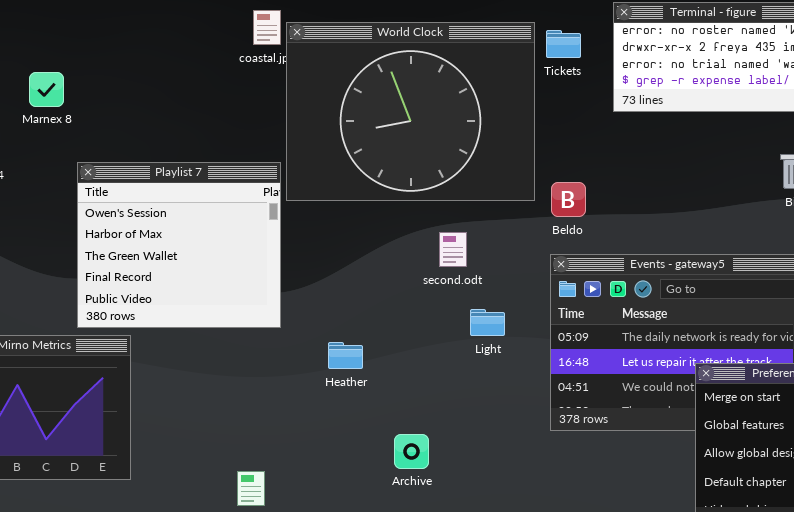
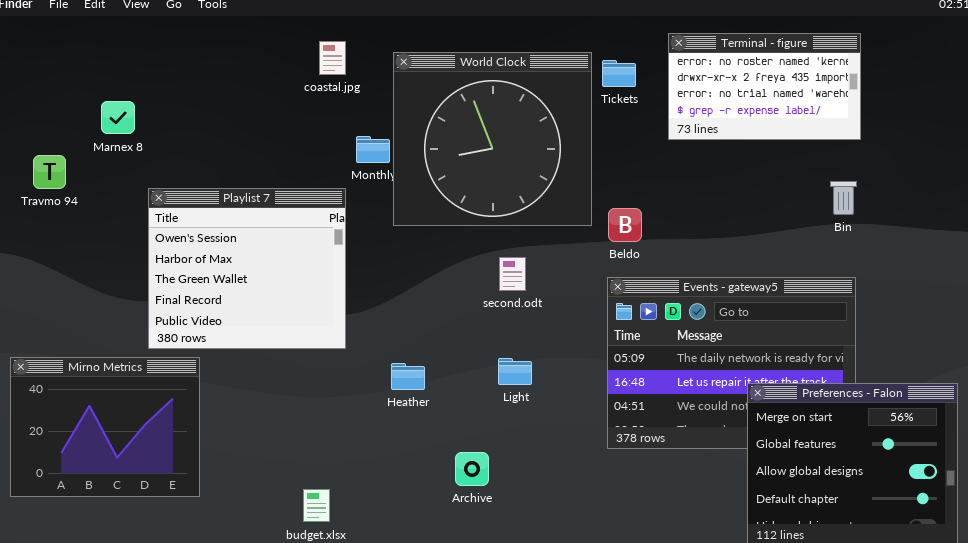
World Clock: [286,22,535,201] -> [393,52,592,226], resized
Light: [470,309,505,336] -> [498,358,532,385], moved

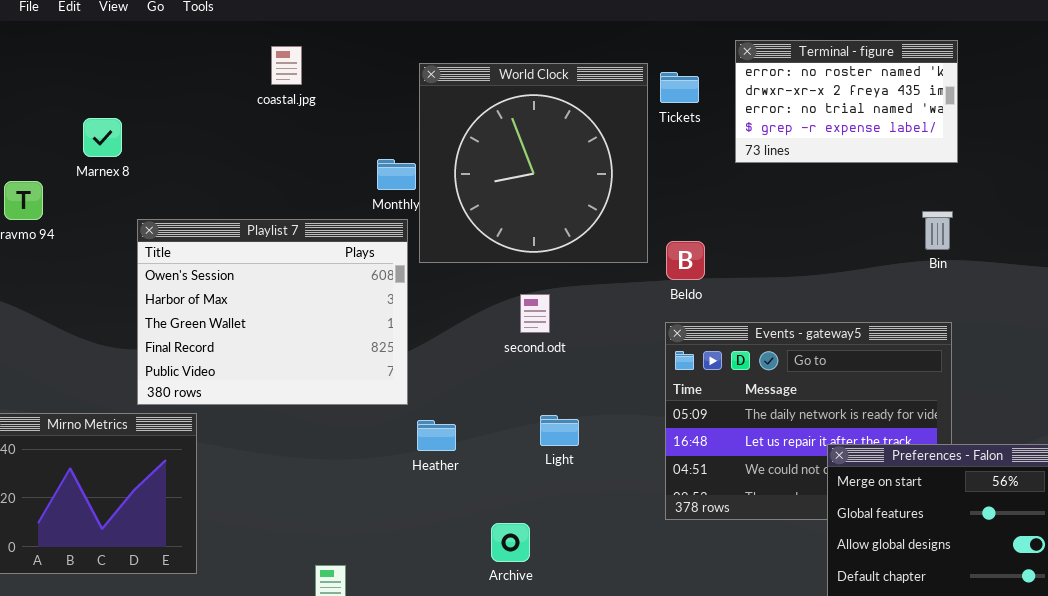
coastal.jpg: [319,41,346,75] -> [271,46,302,85], moved
Playlist 7: [148,188,346,349] -> [137,219,408,405], resized
second.odt: [499,257,526,291] -> [520,294,550,333], moved

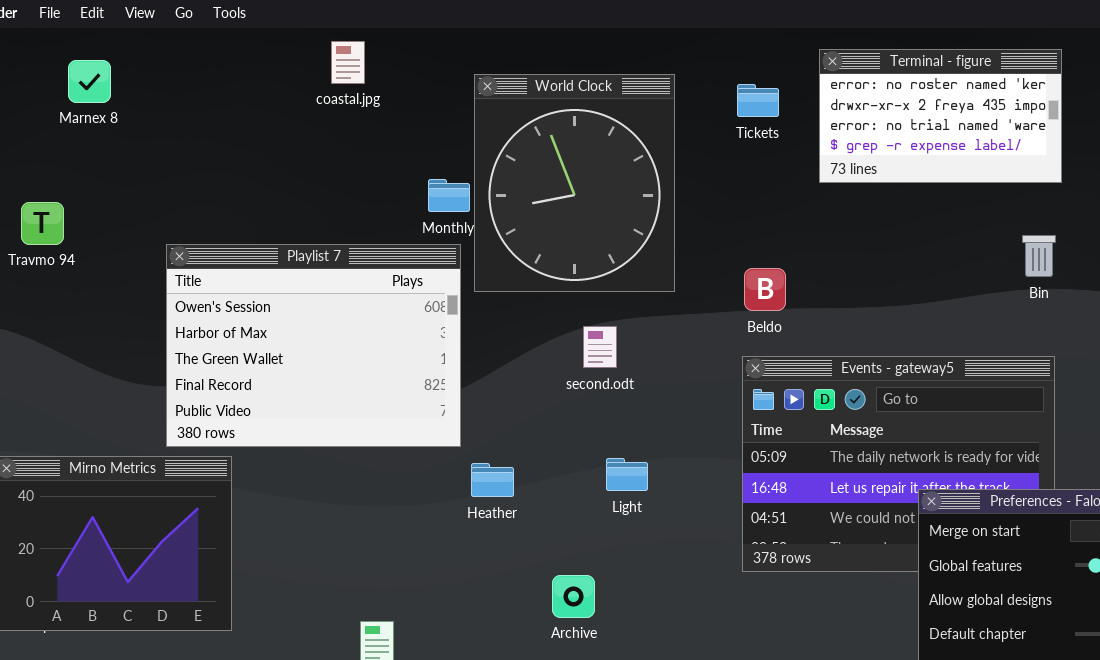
coastal.jpg: [271,46,302,85] -> [331,41,365,84], moved
World Clock: [419,63,648,263] -> [474,74,675,292], resized
Marnex 8: [83,118,122,157] -> [68,60,111,103], moved

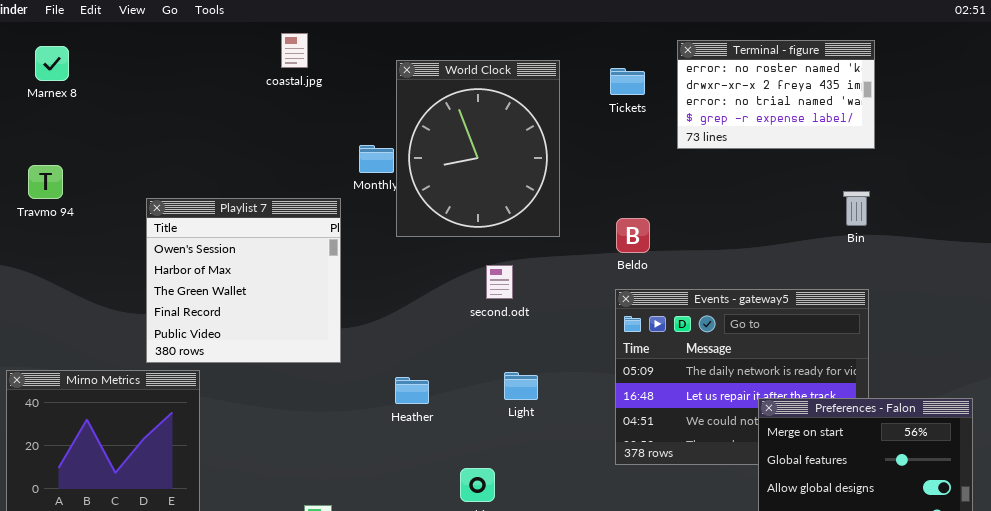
Marnex 8: [68,60,111,103] -> [35,46,69,81], moved
Playlist 7: [166,244,461,447] -> [146,198,341,363], resized

